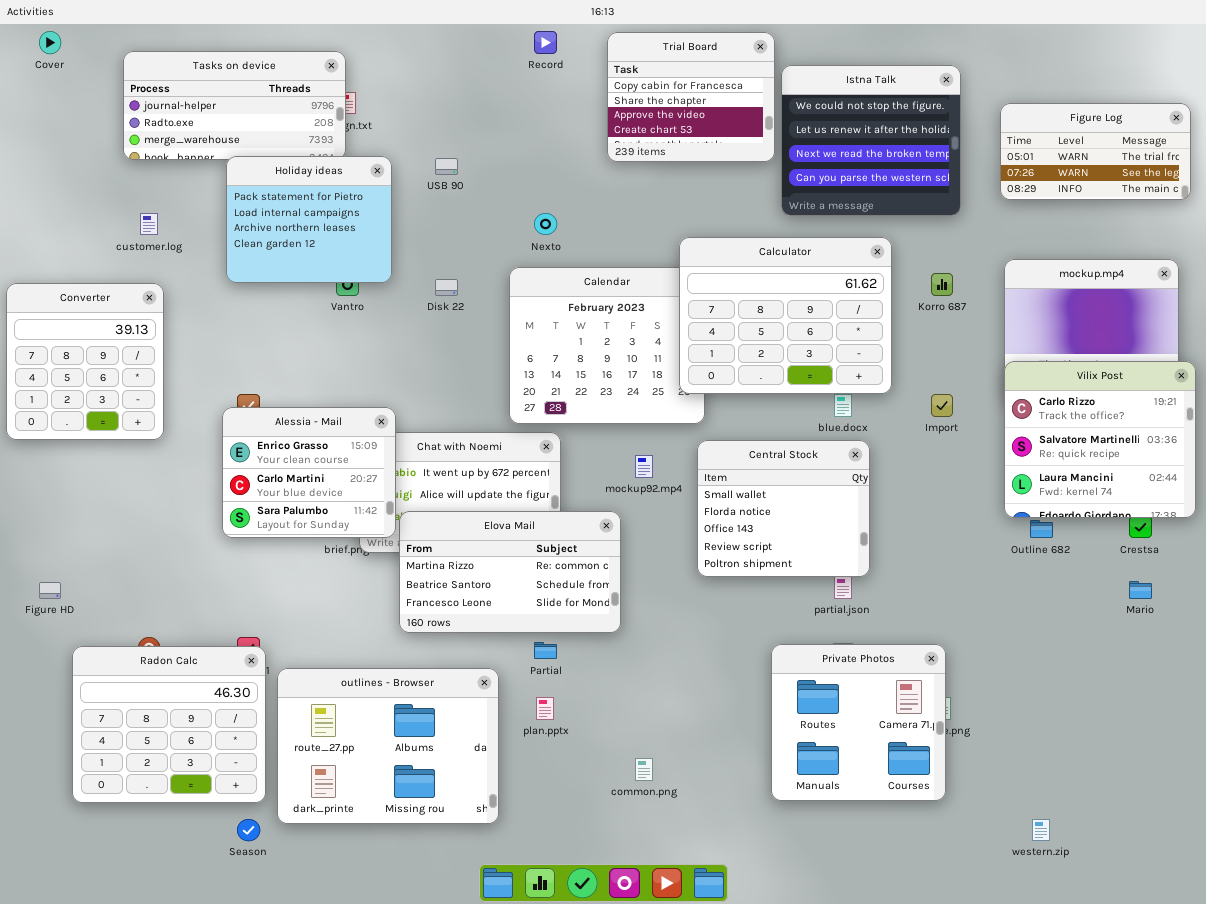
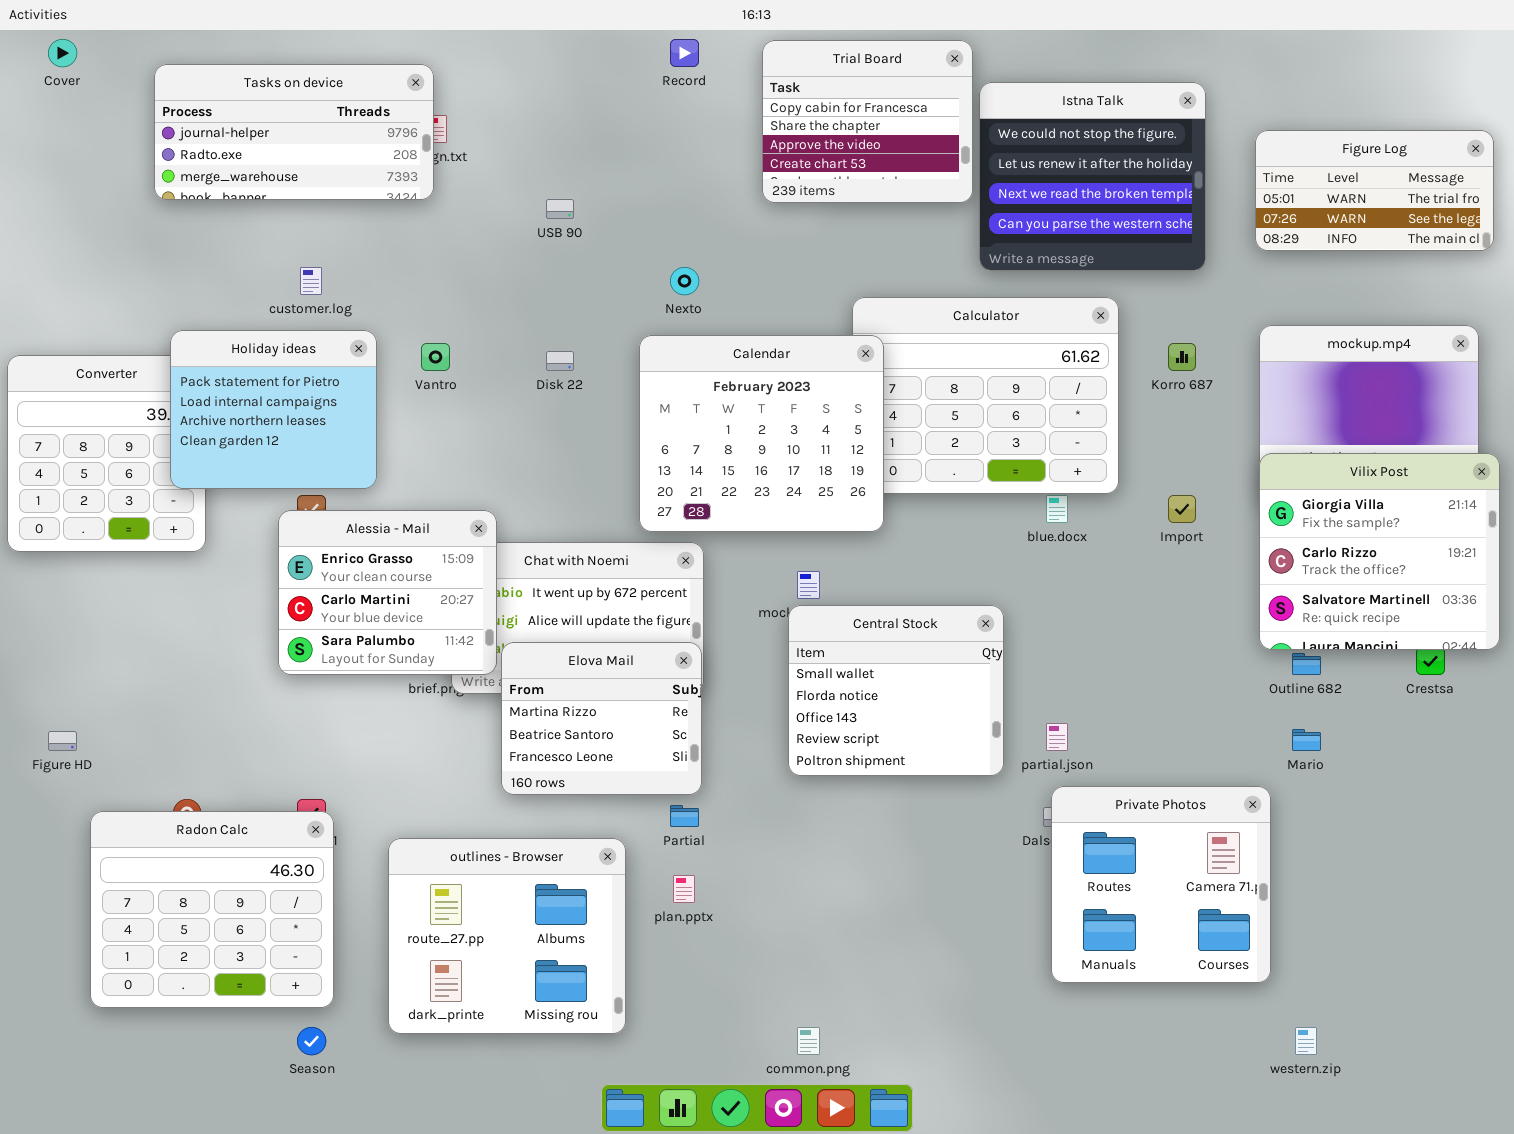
Holiday ideas: [226,156,392,283] -> [170,330,377,489], moved
customer.log: [140,213,158,235] -> [300,267,322,295], moved
Calendar: [509,267,705,424] -> [639,335,884,532], raised
Vilix Post: [1004,361,1196,518] -> [1259,453,1500,650], scrolled up 1 row
Central Stock: [697,440,870,577] -> [788,605,1004,776], moved
Elova Mail: [399,511,621,633] -> [501,642,702,795], resized
Mario: [1129,581,1152,599] -> [1292,729,1321,751], moved
Private Photos: [771,644,946,801] -> [1051,786,1271,983], moved
outlines - Browser: [277,668,499,824] -> [388,838,626,1034], resized
common.png: [635,758,653,781] -> [797,1027,820,1055], moved

